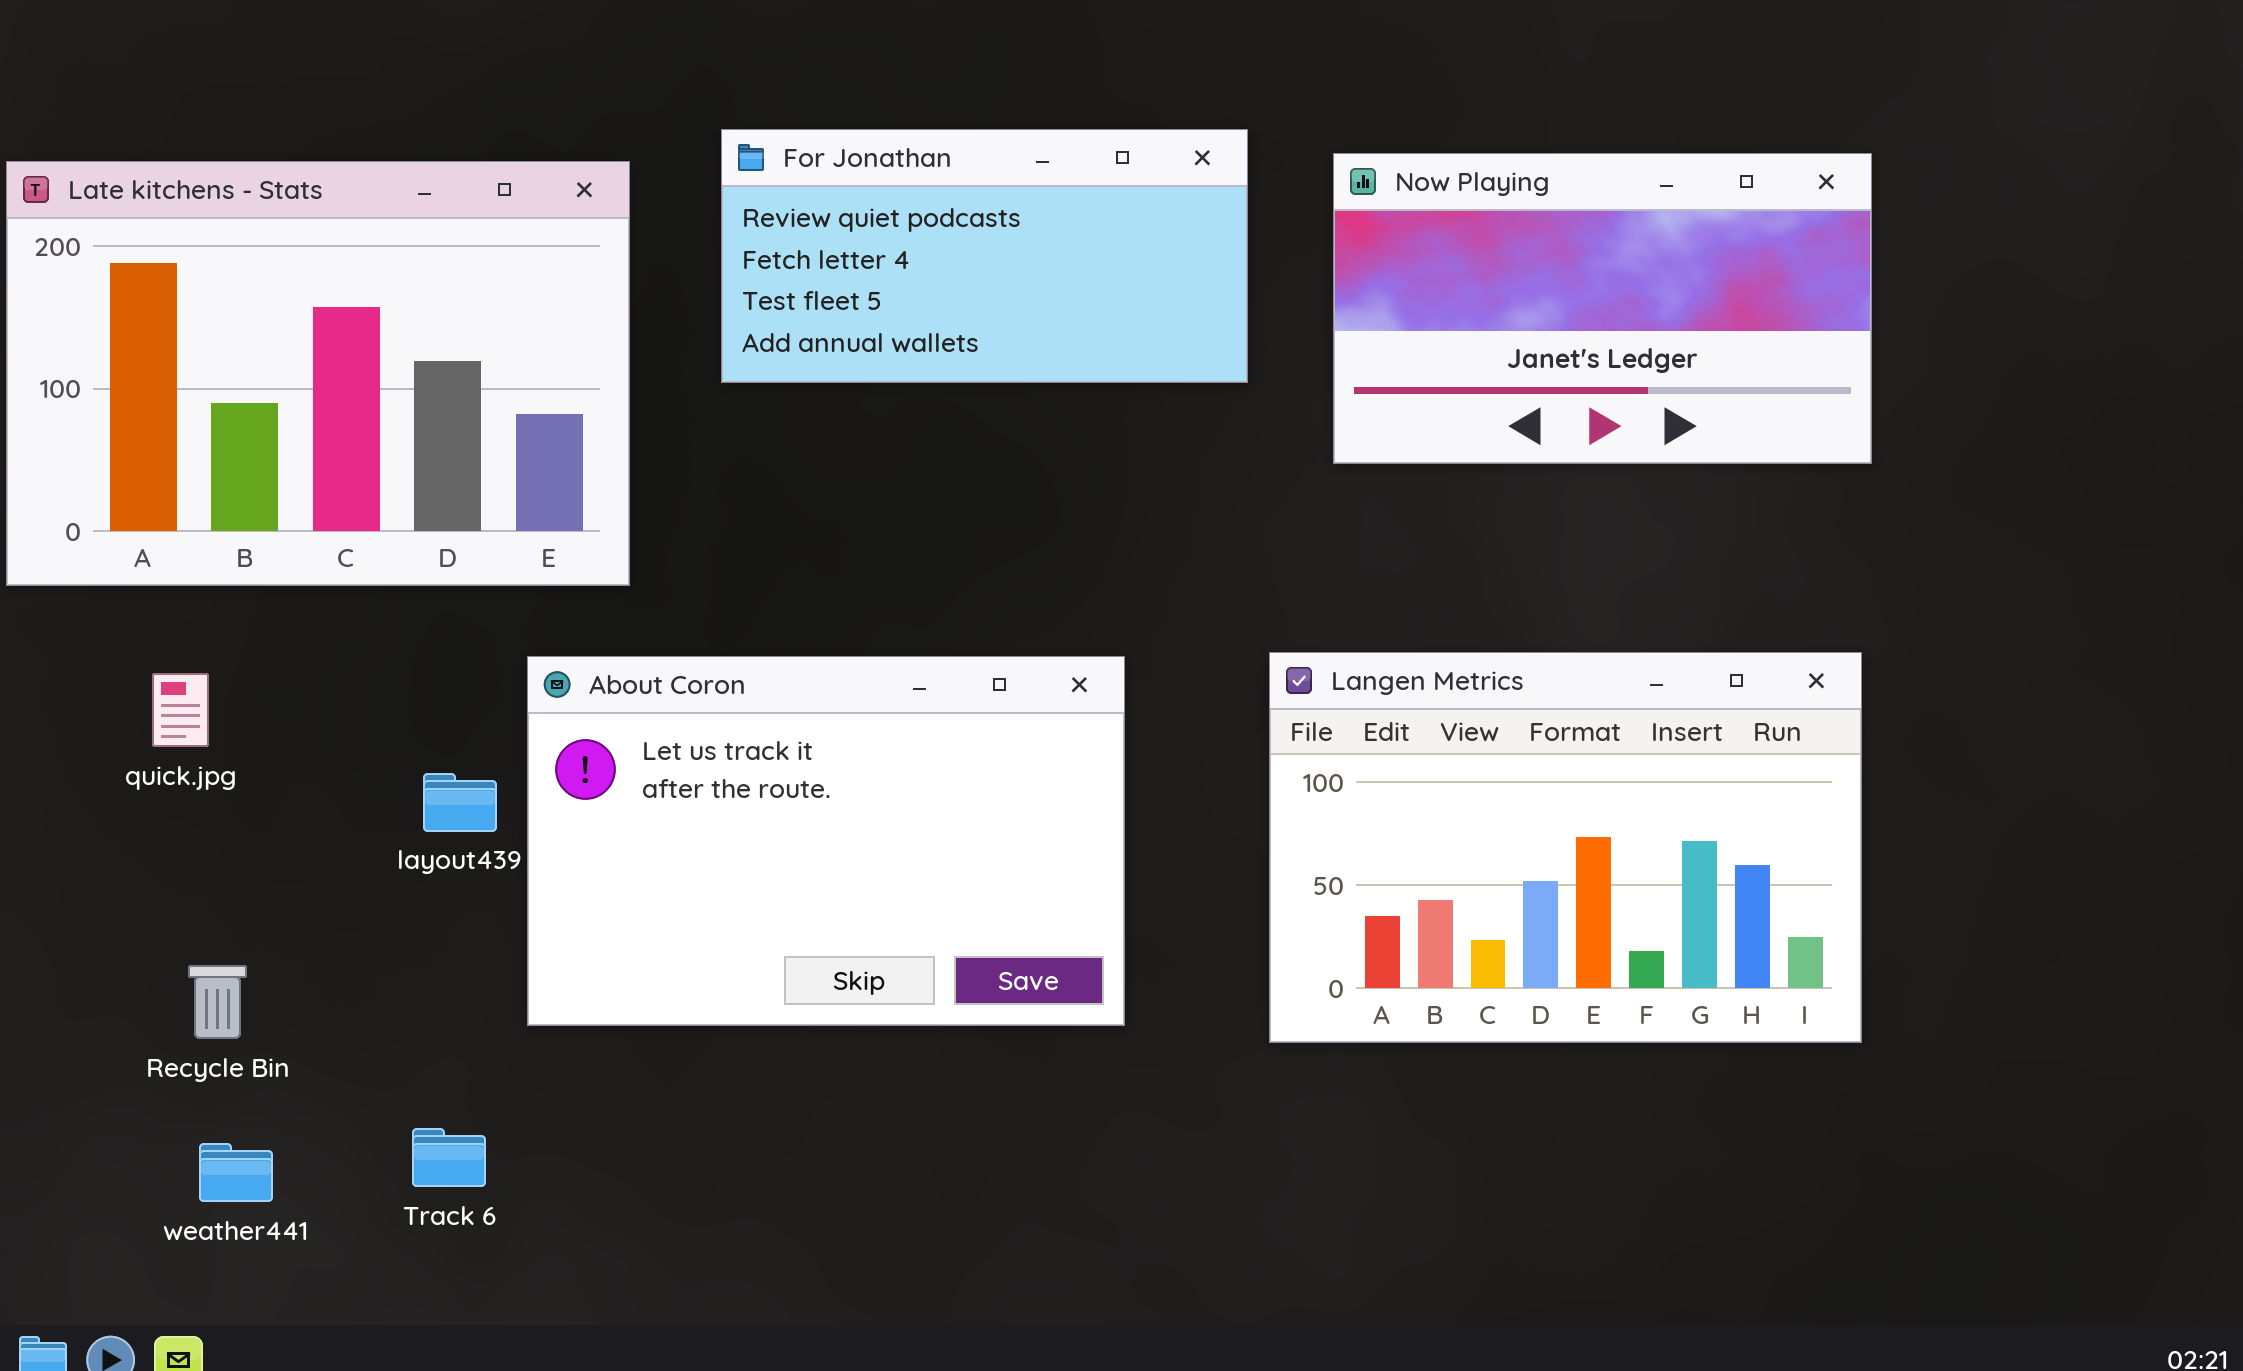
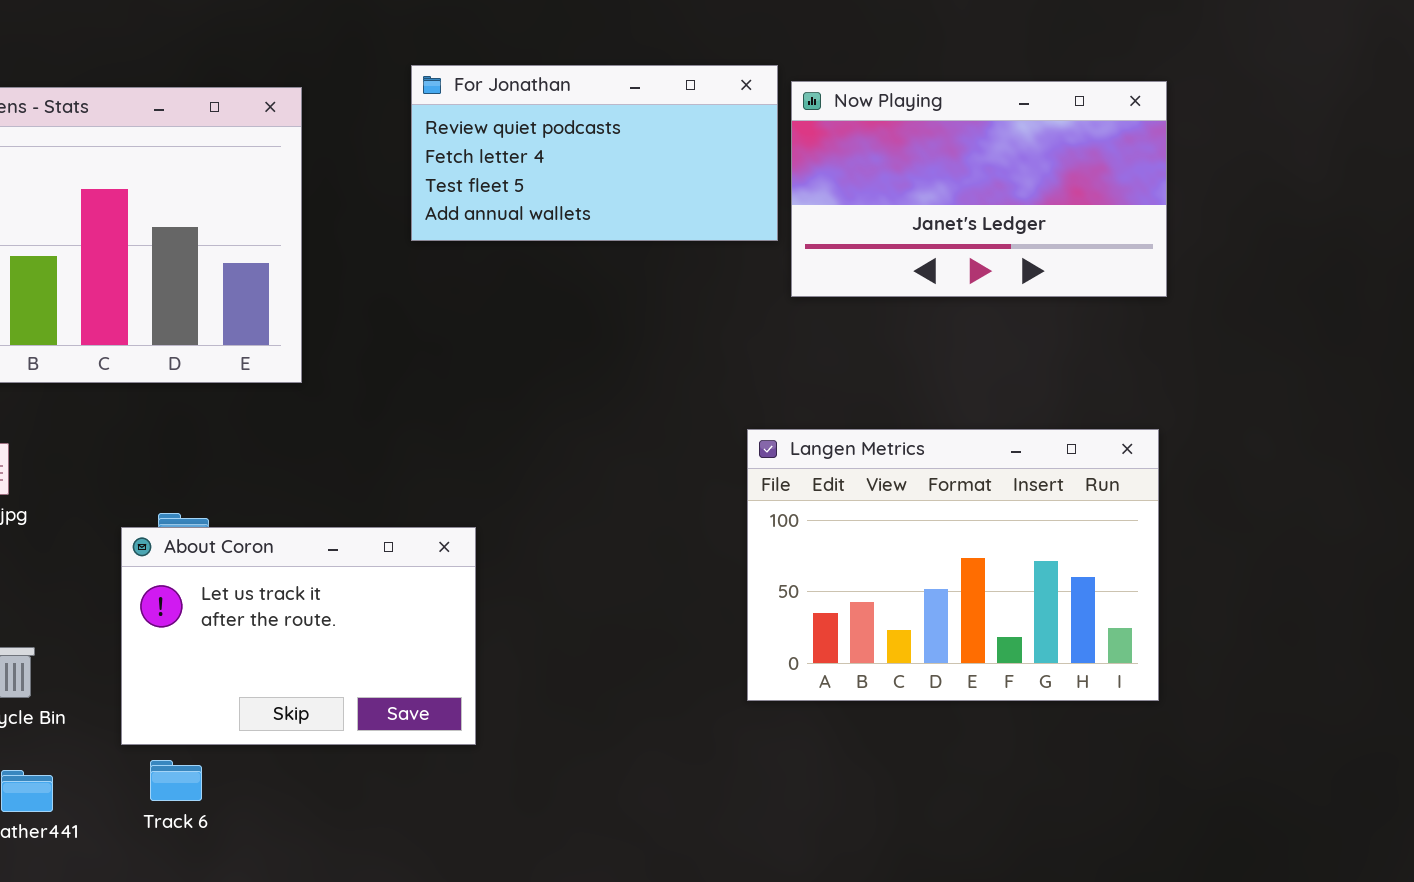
For Jonathan: [721,129,1248,383] -> [411,65,778,241], moved
About Coron: [527,656,1125,1026] -> [121,527,476,745], moved, resized

